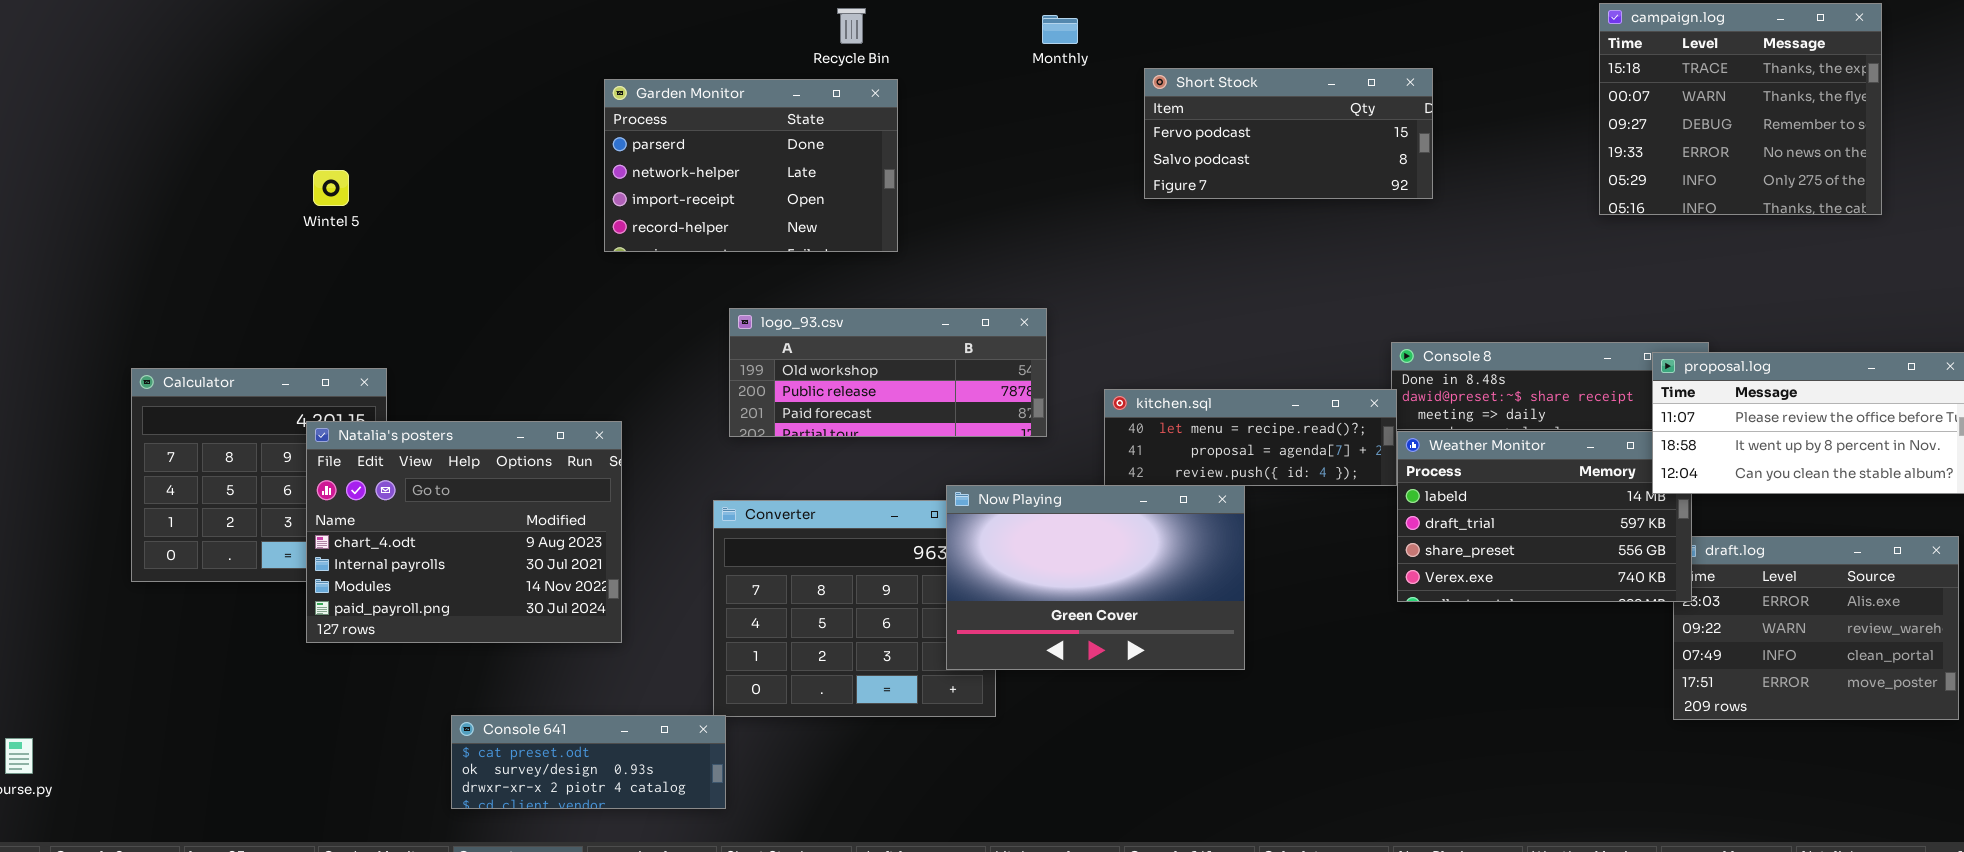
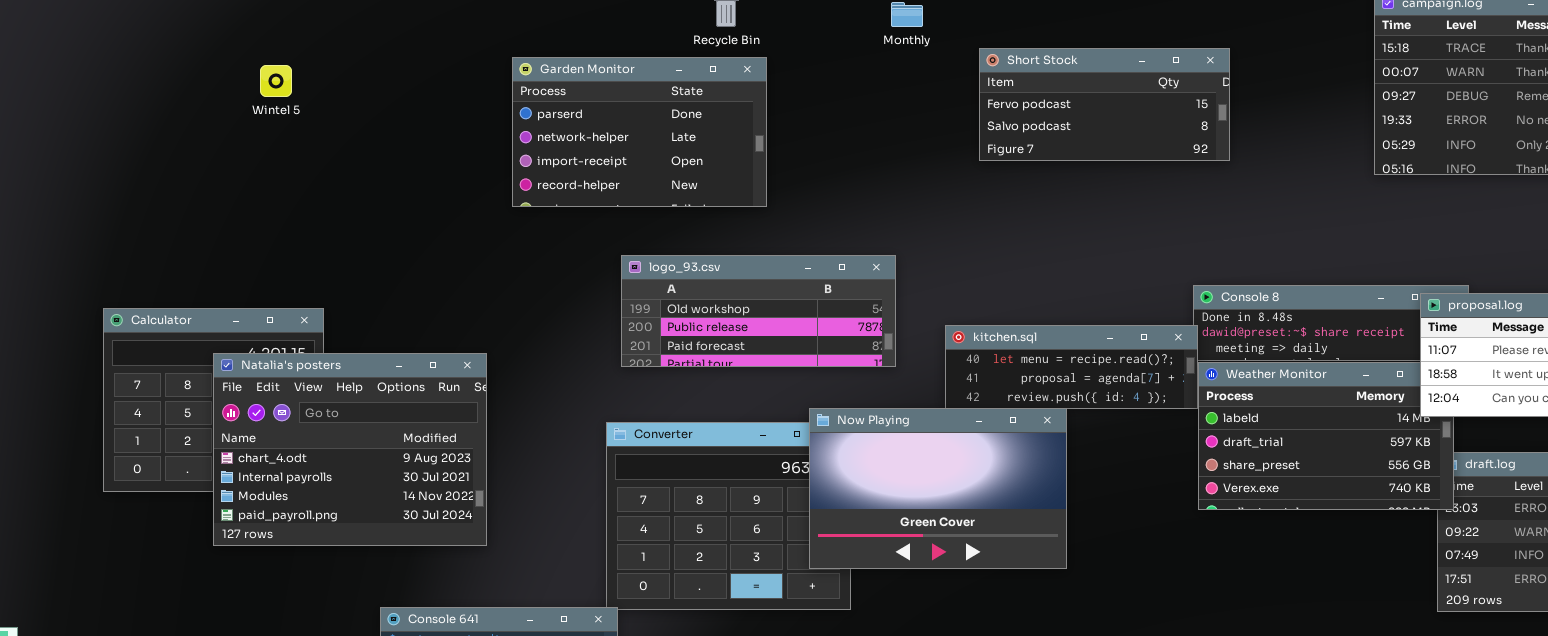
Wintel 5: [313,170,349,206] -> [260,65,292,97], moved
Natalia's posters: [306,421,622,643] -> [213,353,487,546], moved

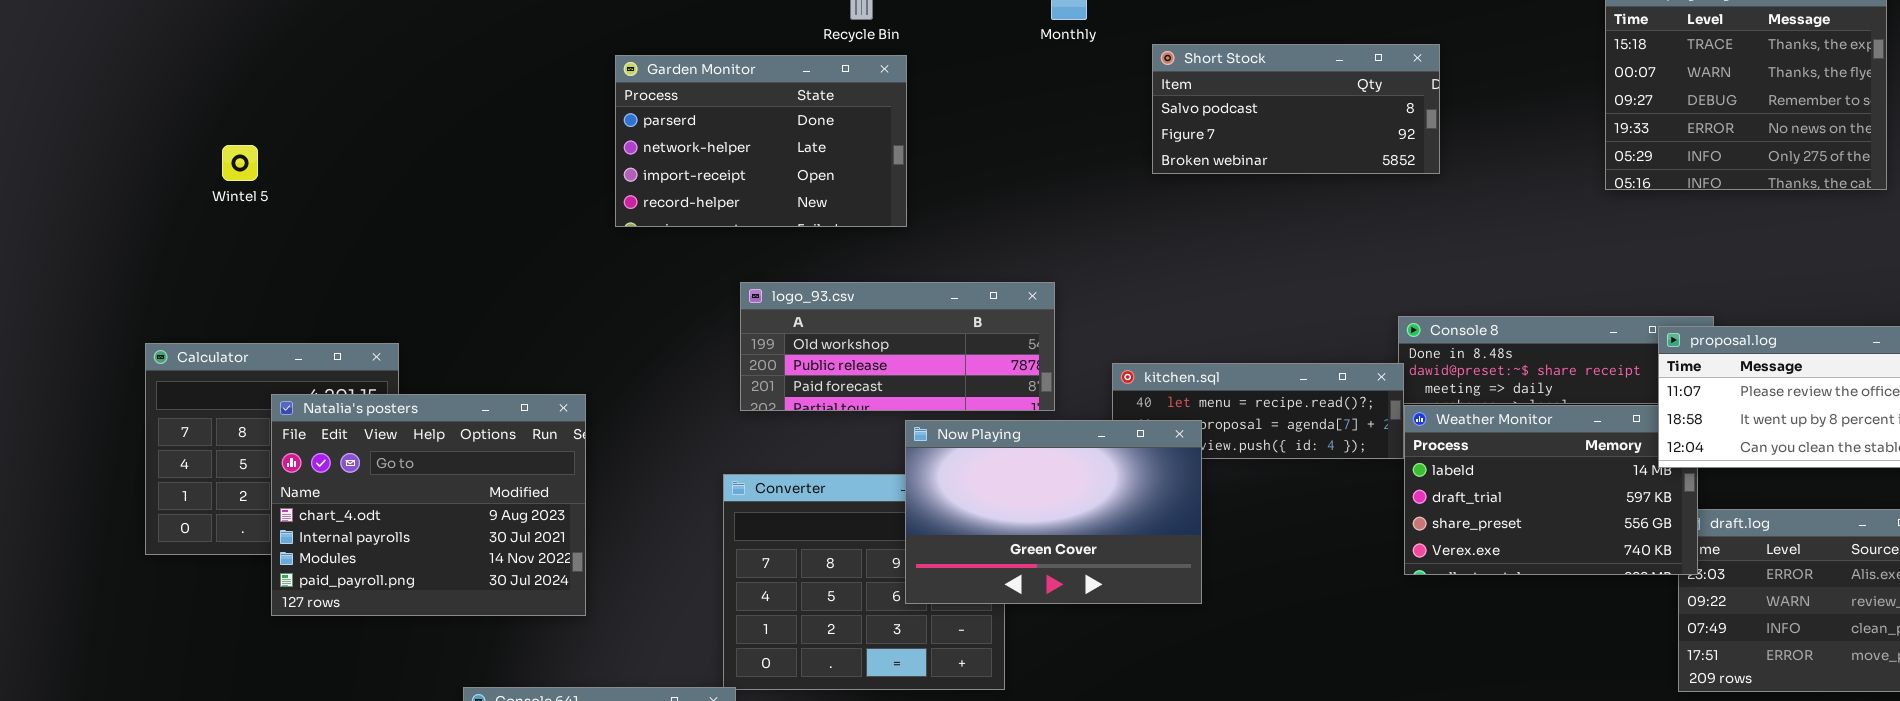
Short Stock: [979,48,1230,161] -> [1152,44,1440,174], scrolled down 1 row
Wintel 5: [260,65,292,97] -> [222,145,258,181], moved
Now Playing: [809,408,1067,569] -> [905,420,1202,604], moved

